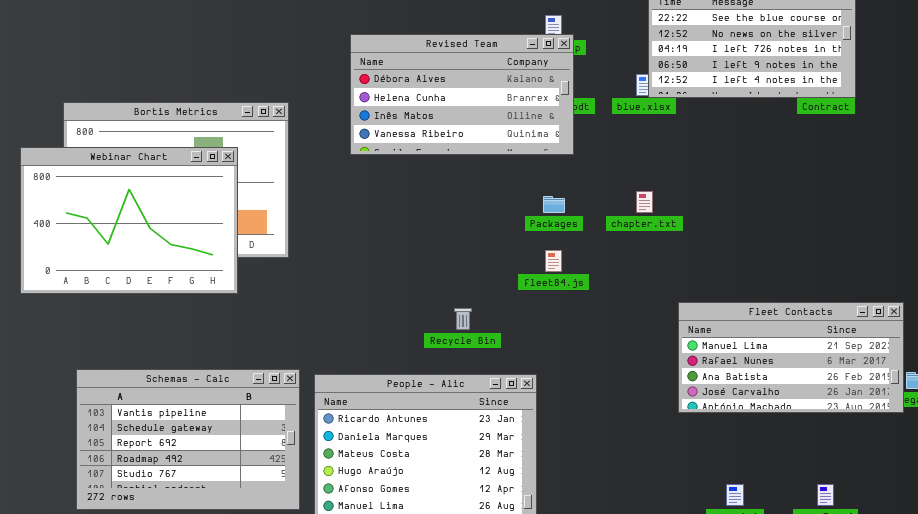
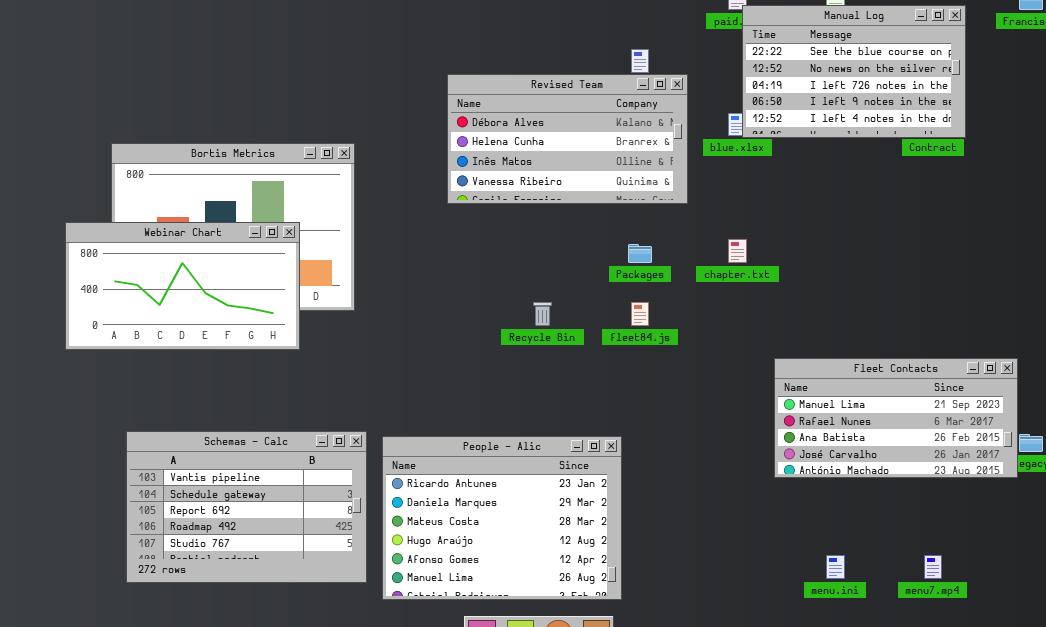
Revised Team: [350,34,574,155] -> [447,74,688,204], moved
Webinar Chart: [20,147,238,294] -> [65,222,300,350], resized
Recycle Bin: [454,308,472,330] -> [533,302,552,326], moved

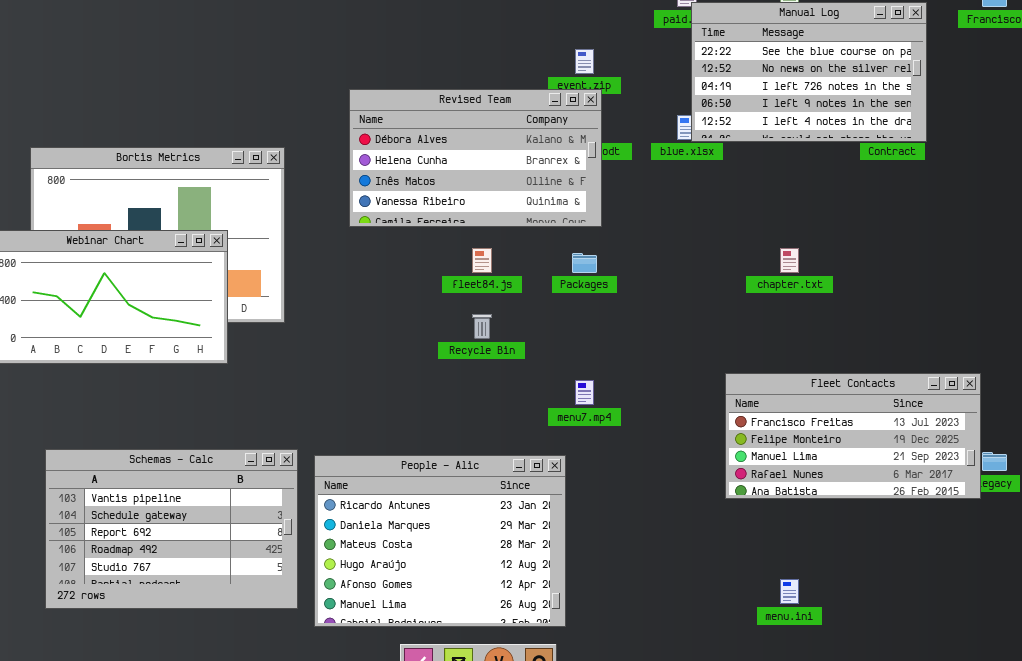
Revised Team: [447,74,688,204] -> [349,89,602,227], moved
chapter.txt: [728,239,747,263] -> [780,248,799,273], moved
fleet84.js: [631,302,649,326] -> [472,248,492,273], moved
Fleet Contacts: [774,358,1018,478] -> [725,373,981,499], scrolled up 2 rows
menu7.mp4: [924,555,942,579] -> [575,380,594,405], moved

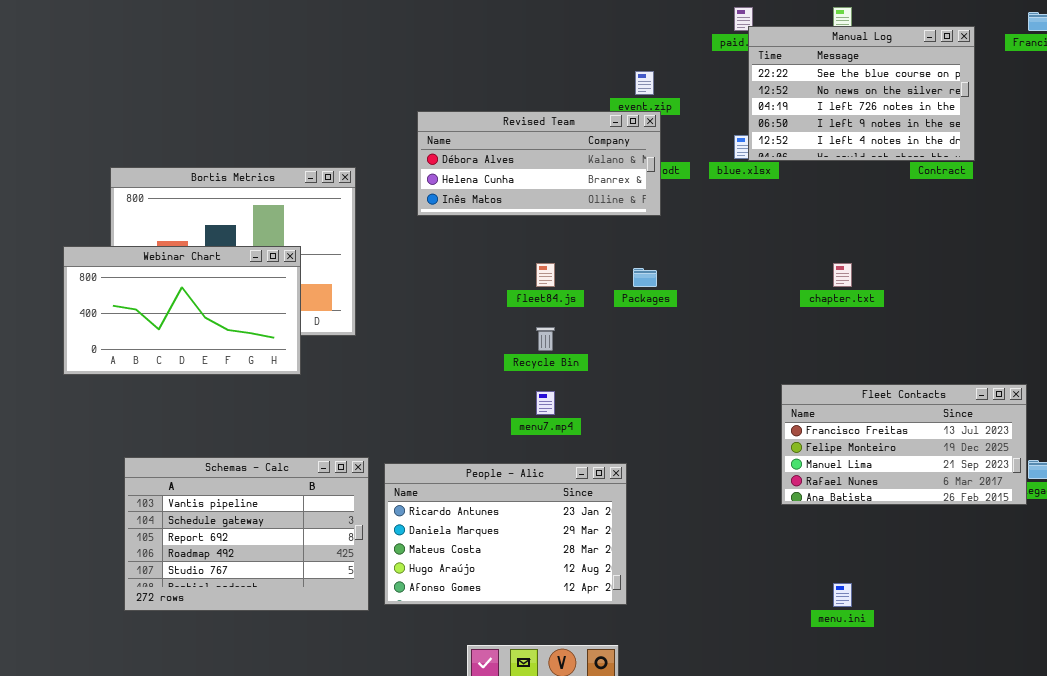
Revised Team: [349,89,602,227] -> [417,111,661,216], resized
menu7.mp4: [575,380,594,405] -> [536,391,555,415], moved
People - Alic: [314,455,566,627] -> [384,463,627,605], resized

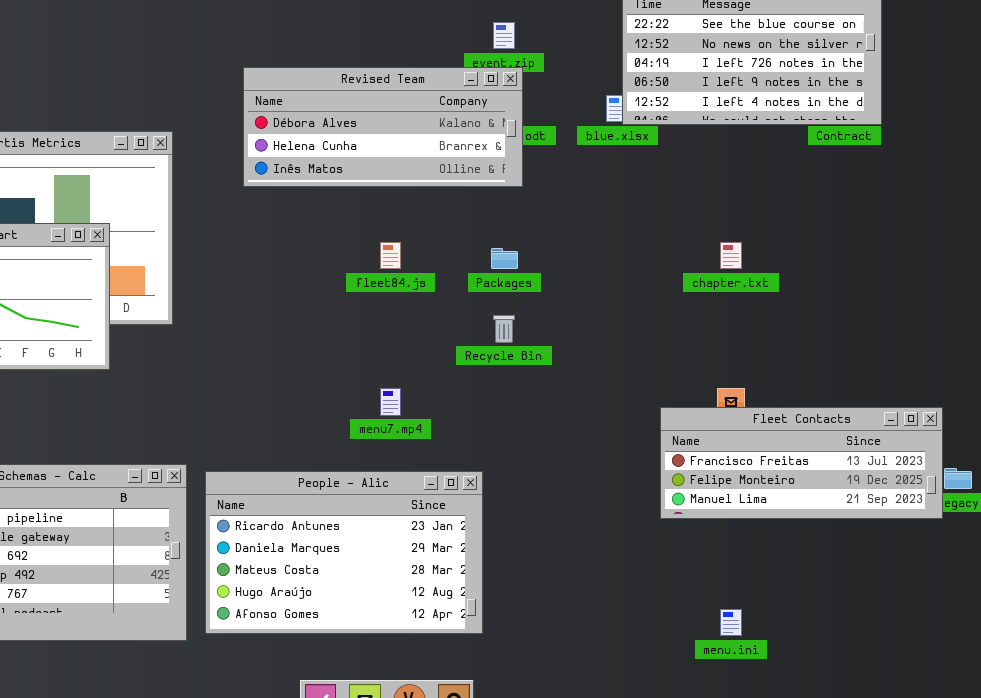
Recycle Bin: [536,327,555,351] -> [493,315,515,343], moved
Fleet Contacts: [781,384,1027,505] -> [660,407,943,519], resized

